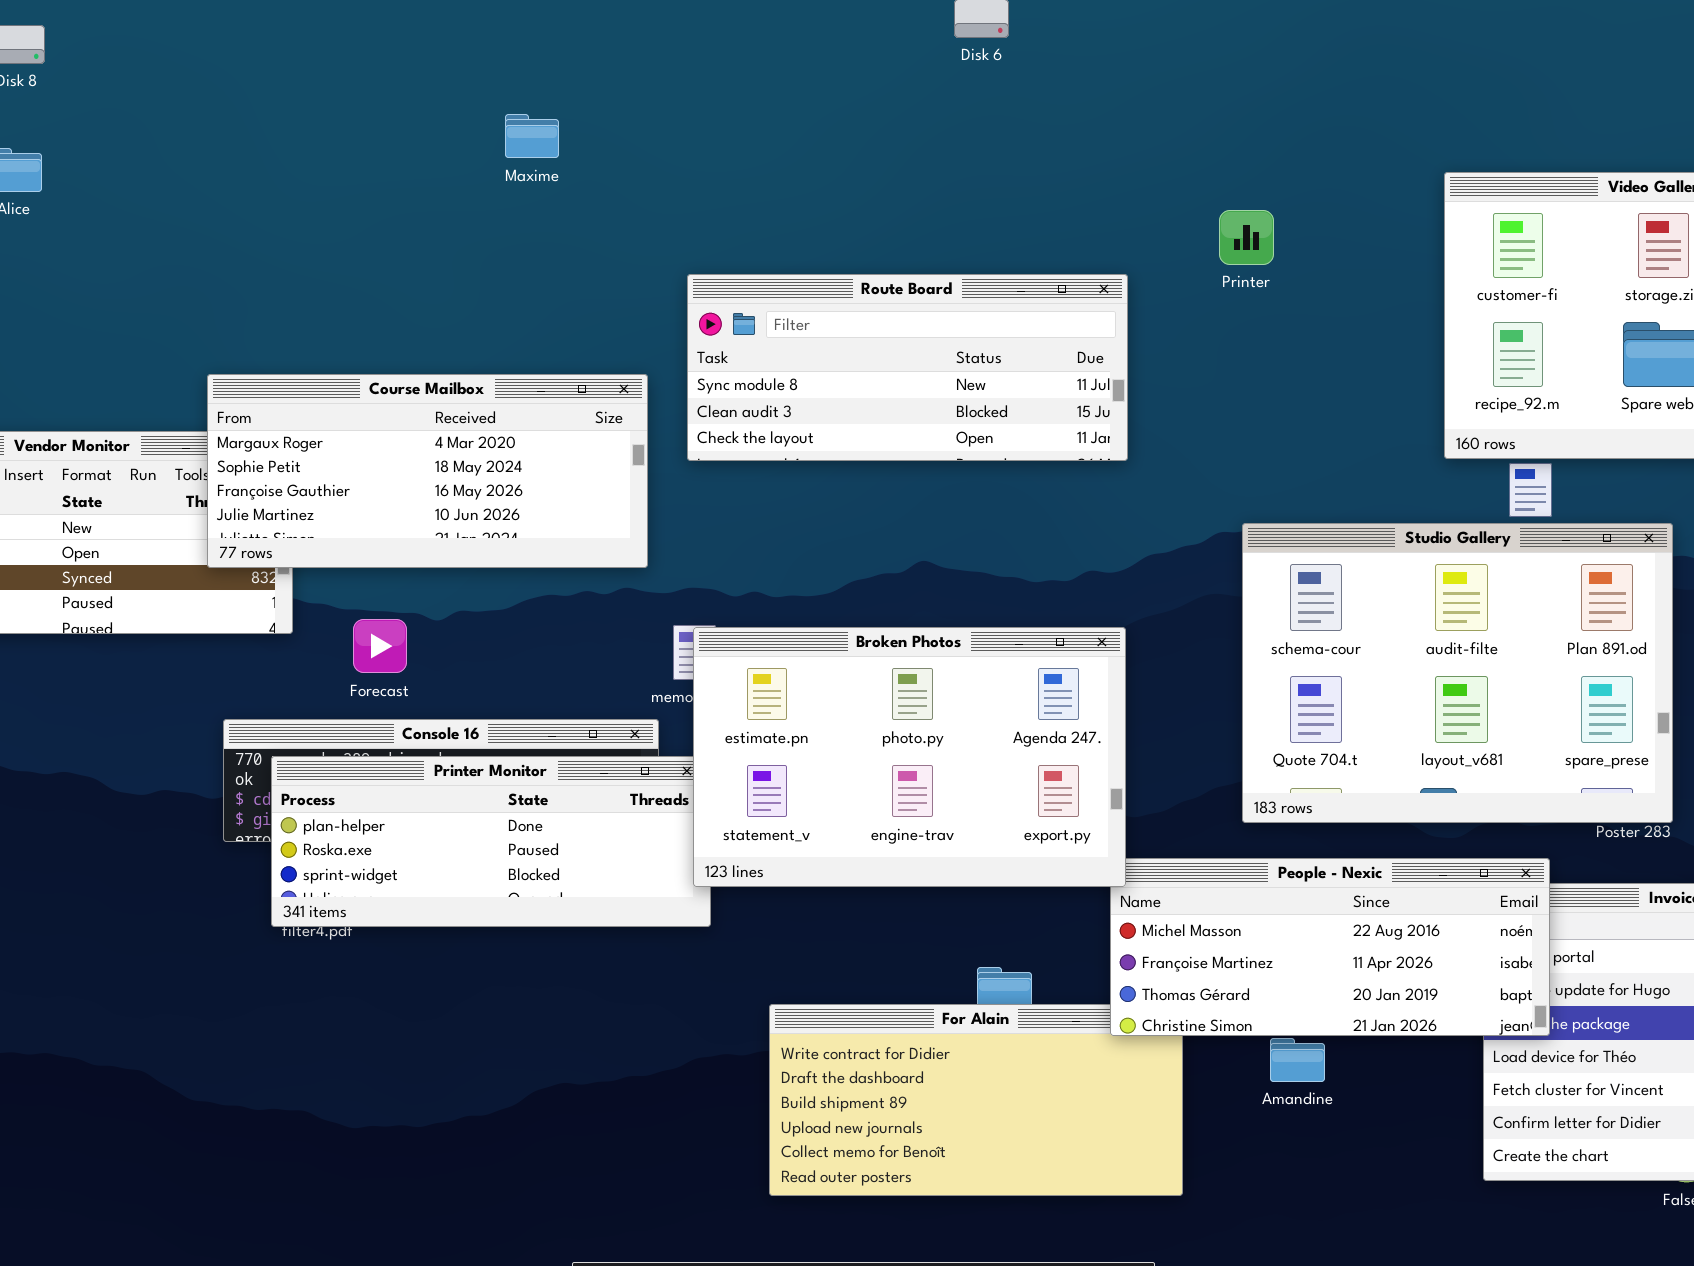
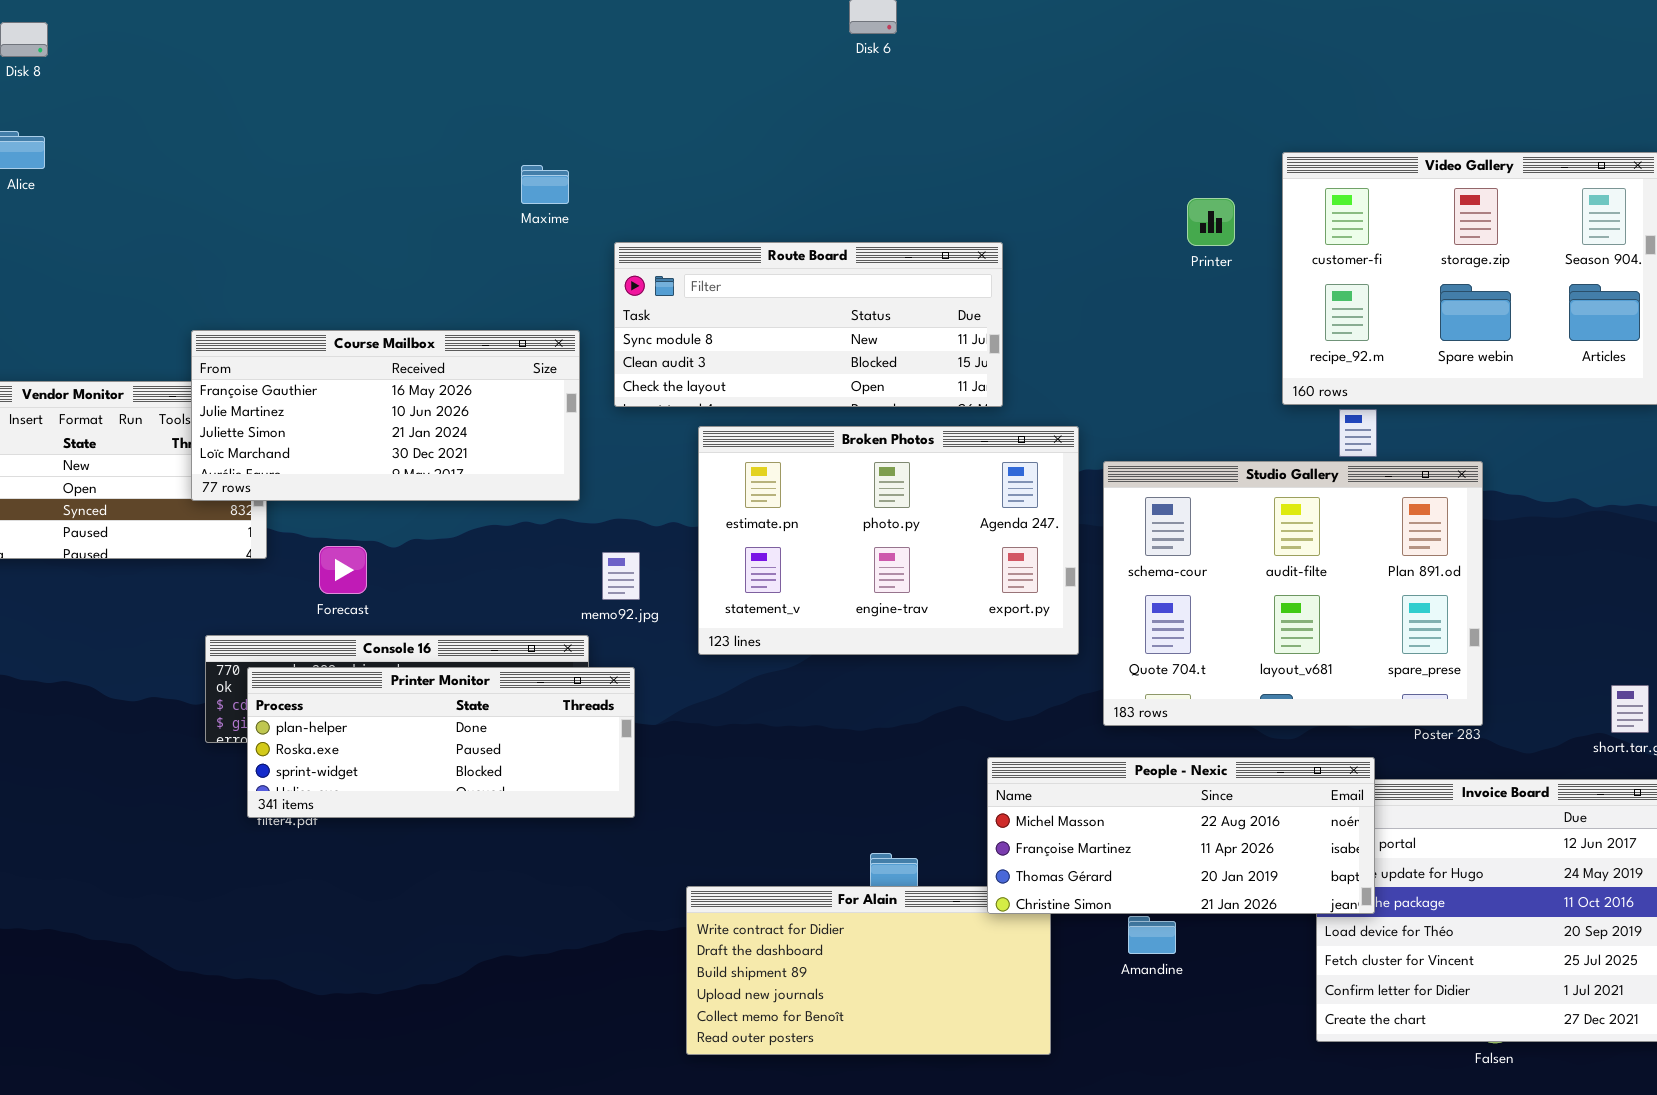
Maxime: [505,114,559,158] -> [521,165,569,204], moved
Printer: [1219,210,1274,265] -> [1187,198,1235,246], moved
Course Mailbox: [207,374,648,568] -> [191,330,580,501], scrolled down 2 rows
Broken Photos: [693,627,1126,887] -> [698,426,1079,655], moved

